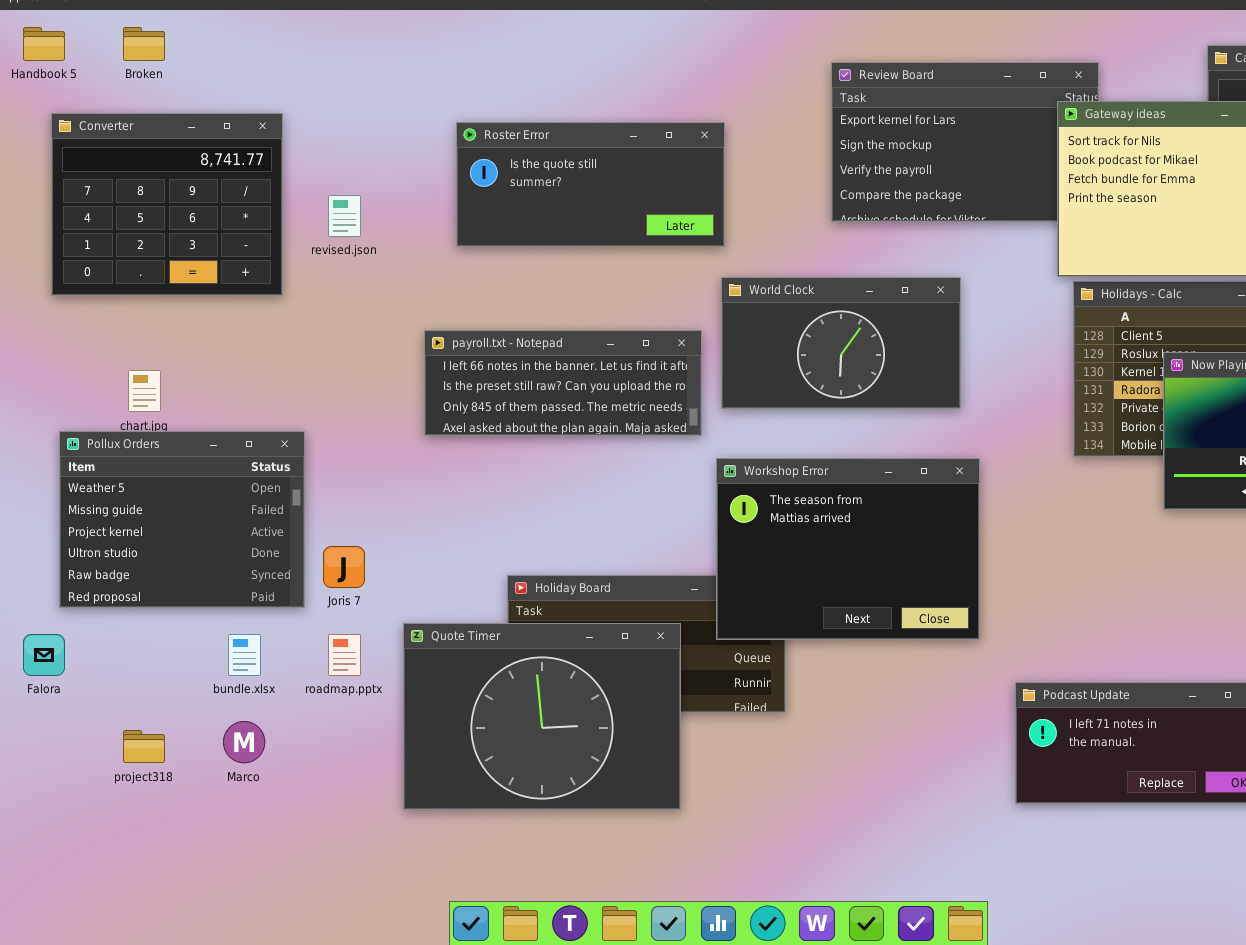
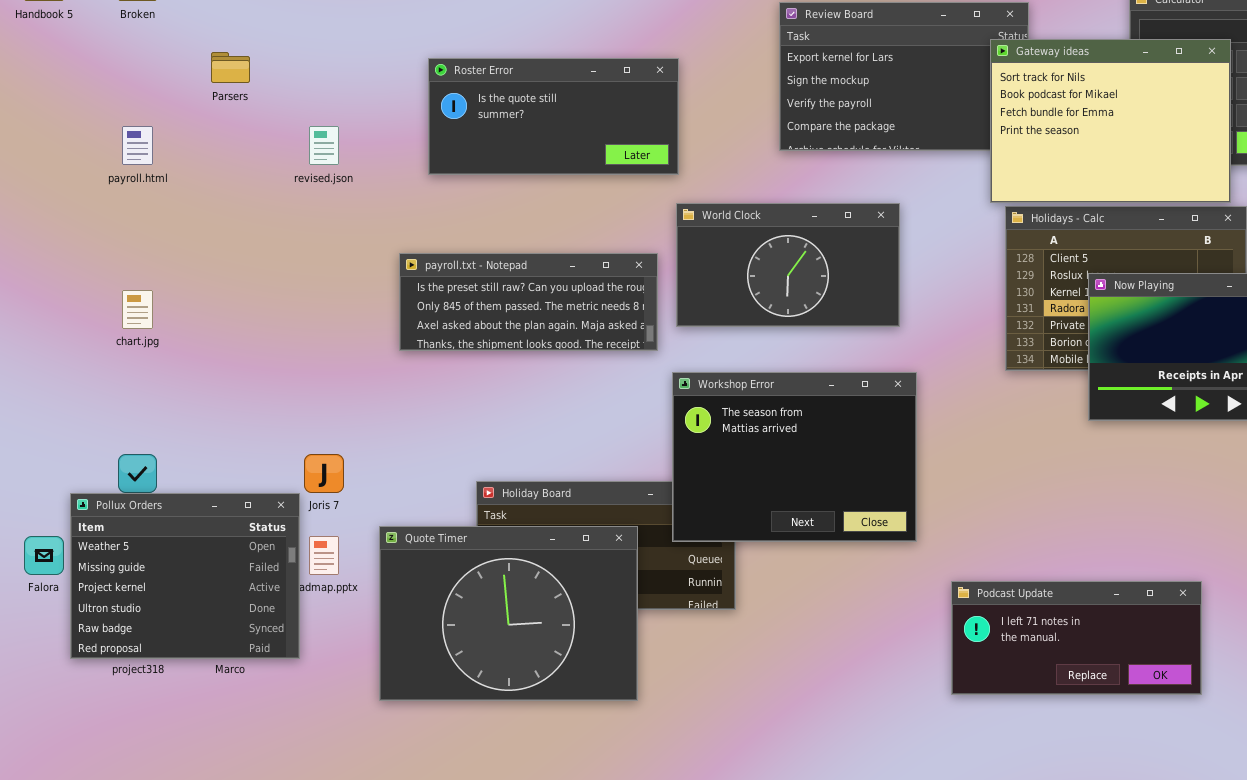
Converter: [51,113,283,296] -> none, closed
payroll.txt - Notepad: [424,330,702,436] -> [399,253,658,351], scrolled down 1 row
Pollux Orders: [59,431,305,608] -> [70,493,300,659], moved

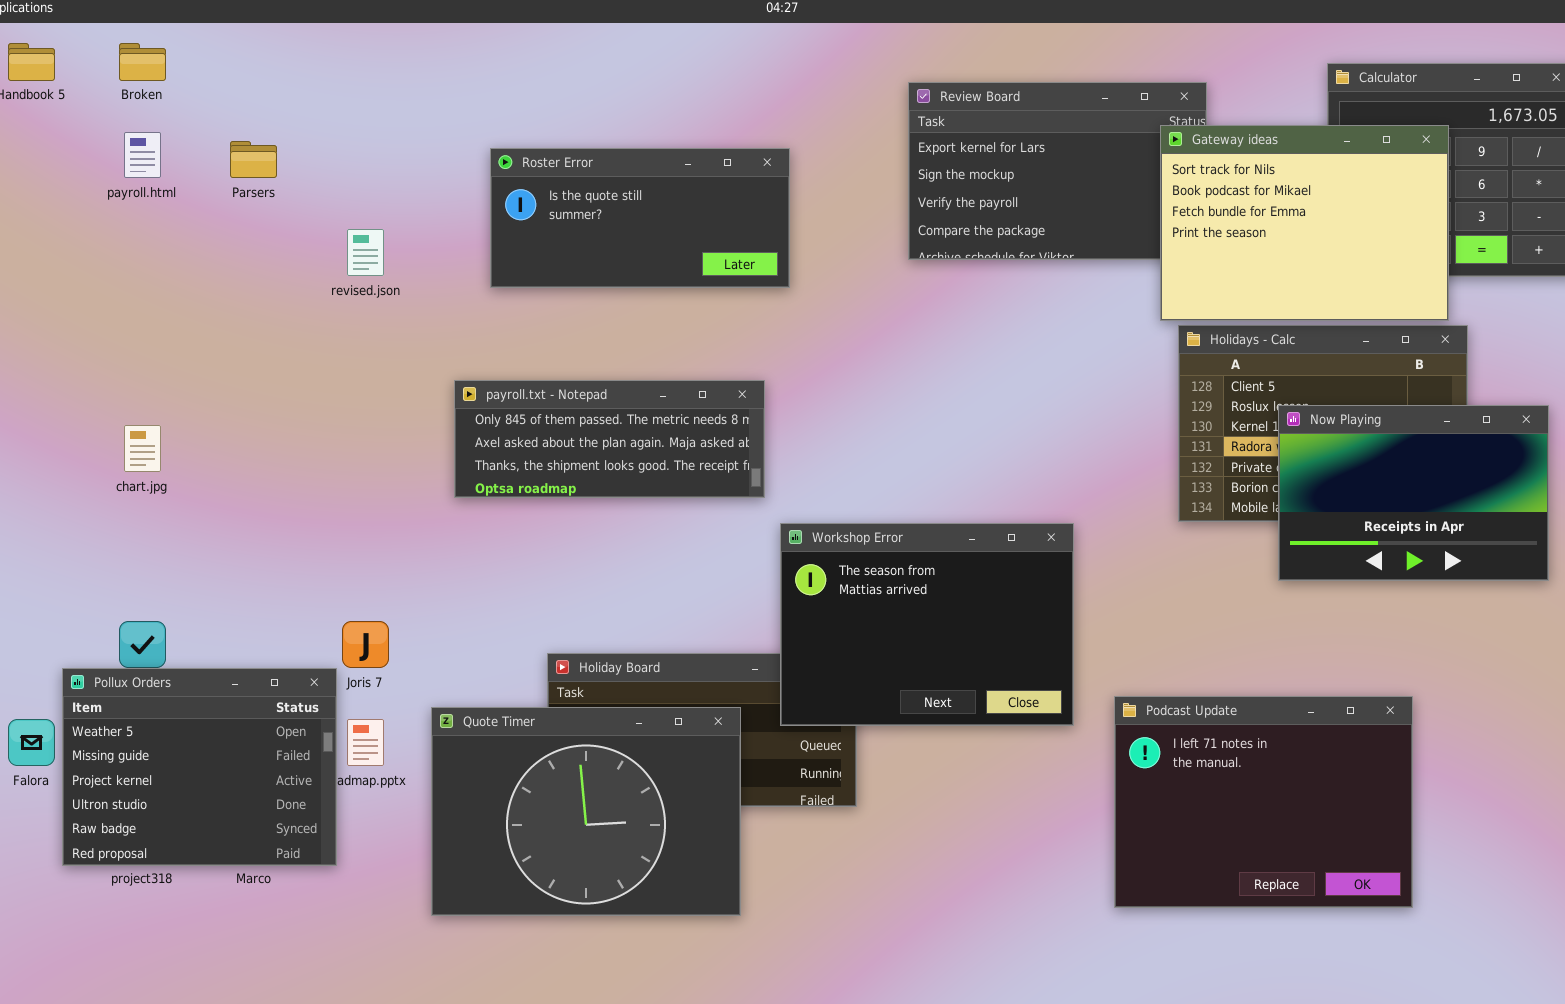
payroll.html: [122,126,153,165] -> [124,132,161,178], moved
World Clock: [676,203,900,327] -> none, closed
payroll.txt - Notepad: [399,253,658,351] -> [454,380,765,498], scrolled down 1 row
Podcast Update: [951,581,1202,695] -> [1114,696,1413,908], resized

